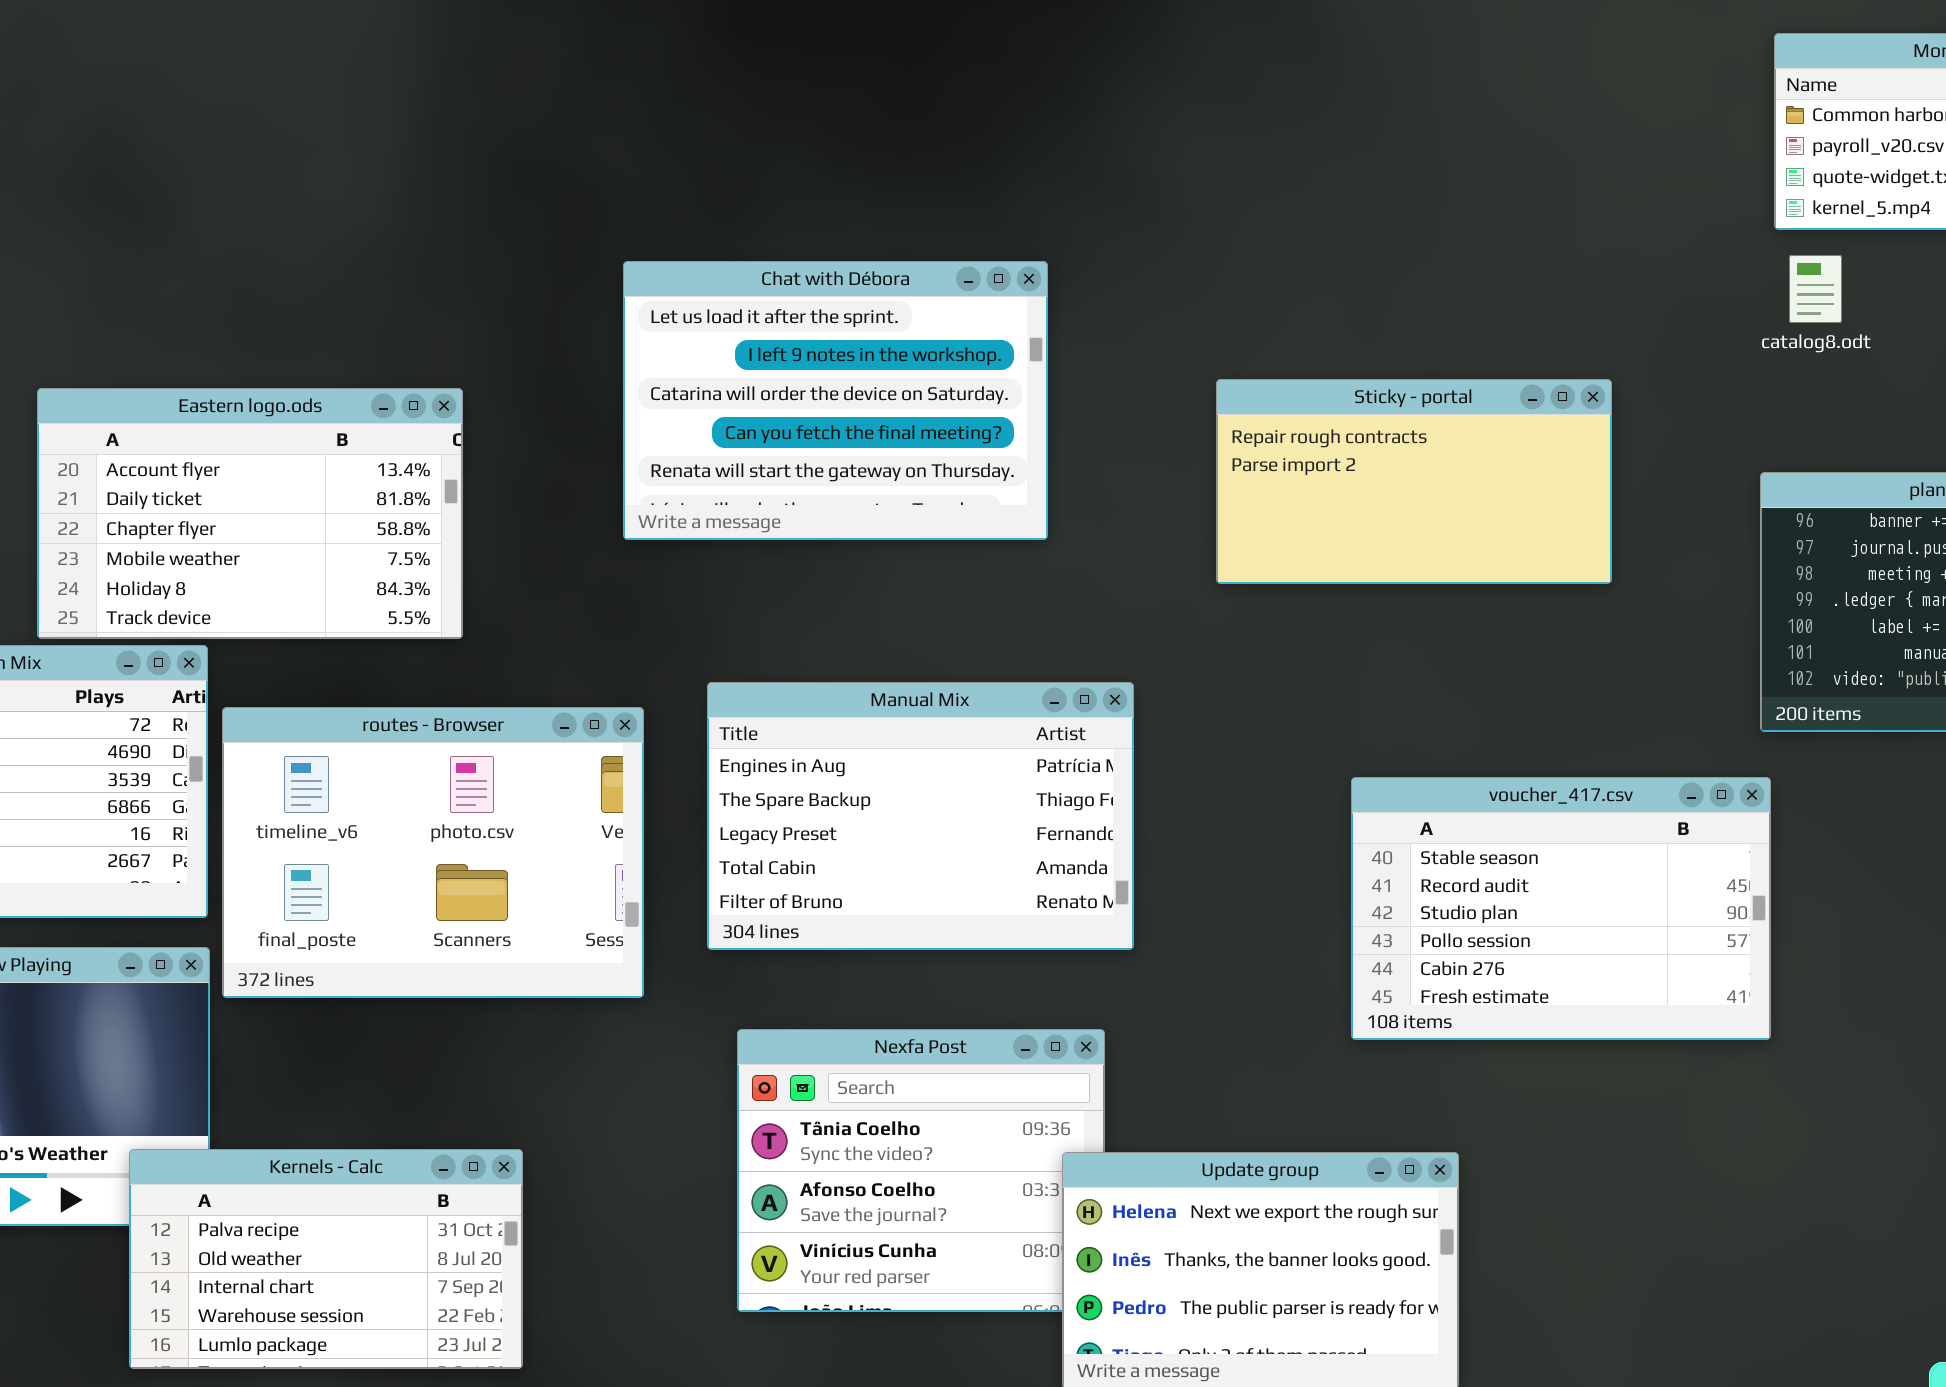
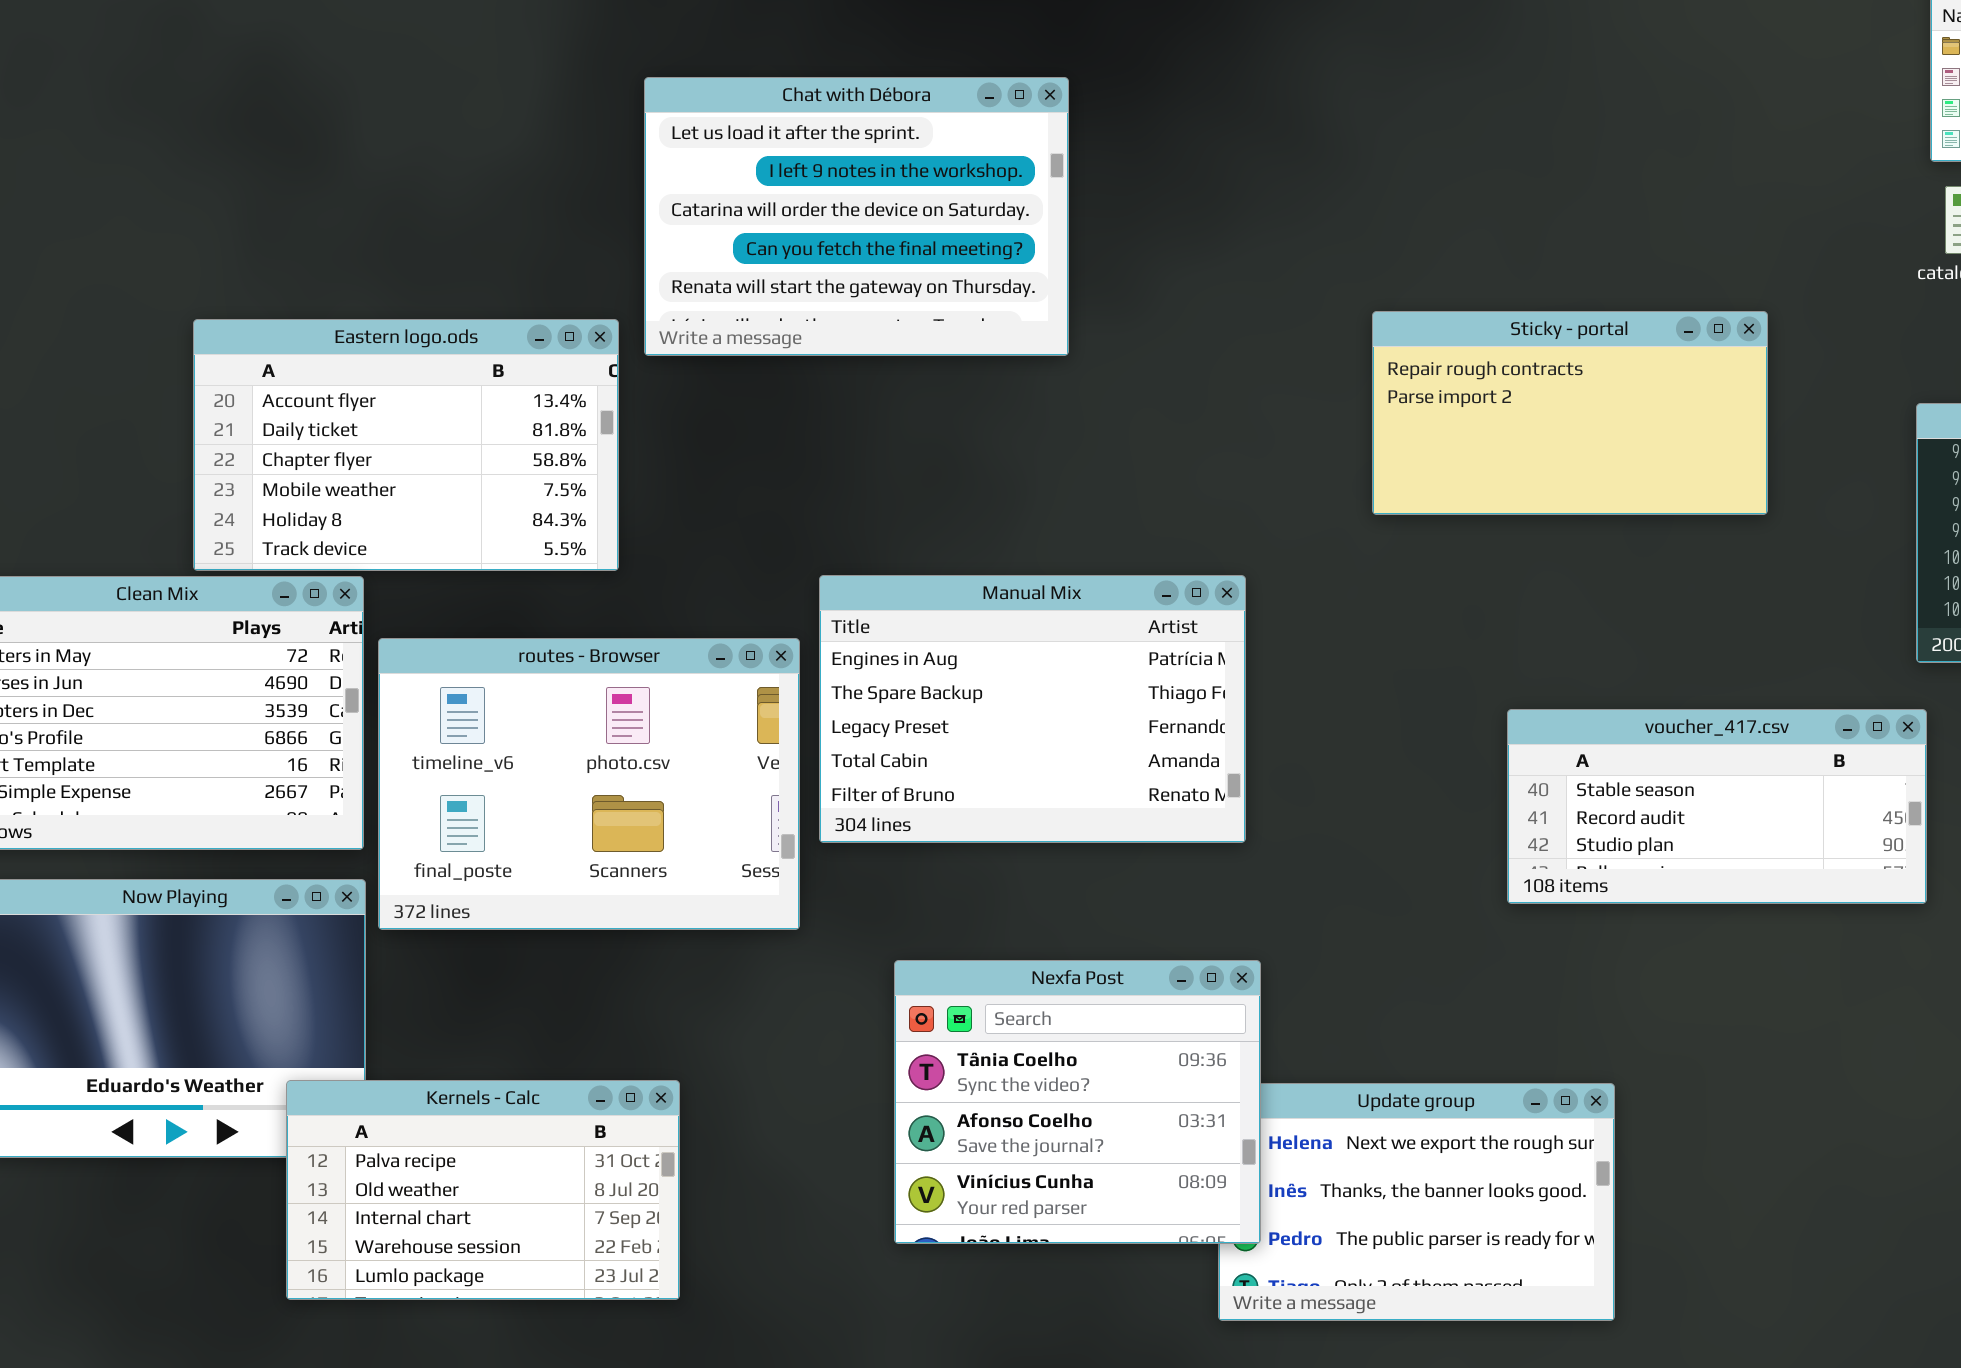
Chat with Débora: [623,261,1048,540] -> [644,77,1069,356], moved
Manual Mix: [707,682,1134,950] -> [819,575,1246,843], moved
voucher_417.csv: [1351,777,1771,1040] -> [1507,709,1927,904], resized
Nexfa Post: [737,1029,1105,1312] -> [894,960,1261,1244], raised

